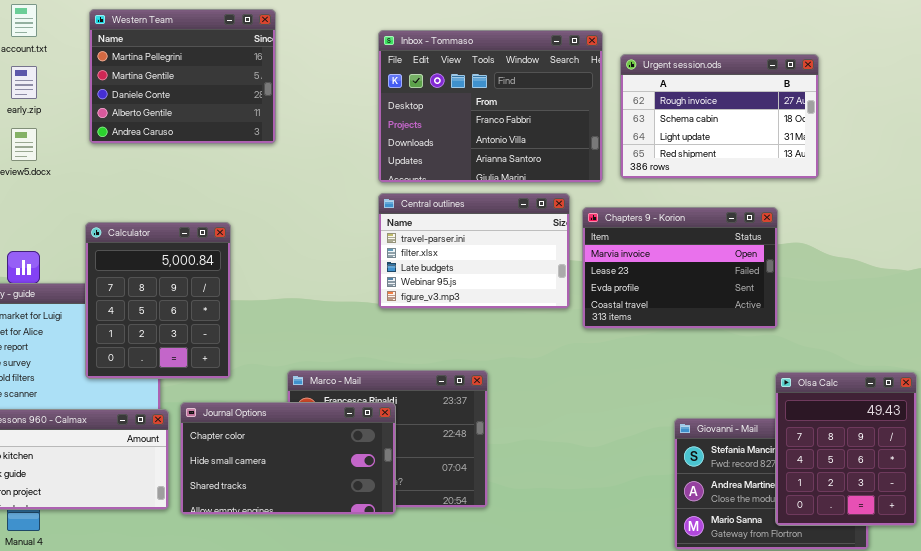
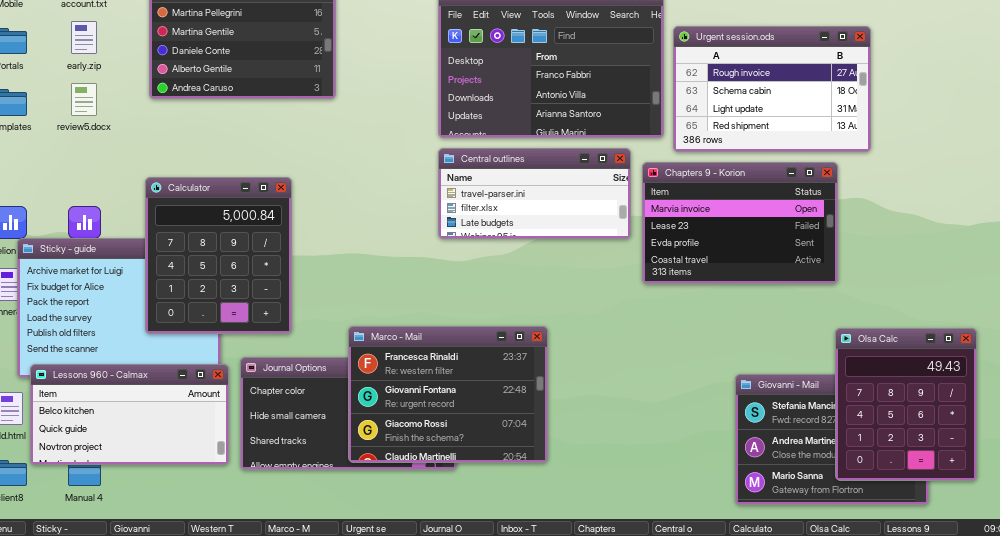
Urgent session.ods: [620,54,819,179] -> [673,26,871,152], moved
Central outlines: [378,193,570,309] -> [438,148,631,239], resized
Marco - Mail: [287,370,488,508] -> [348,326,548,463], raised

